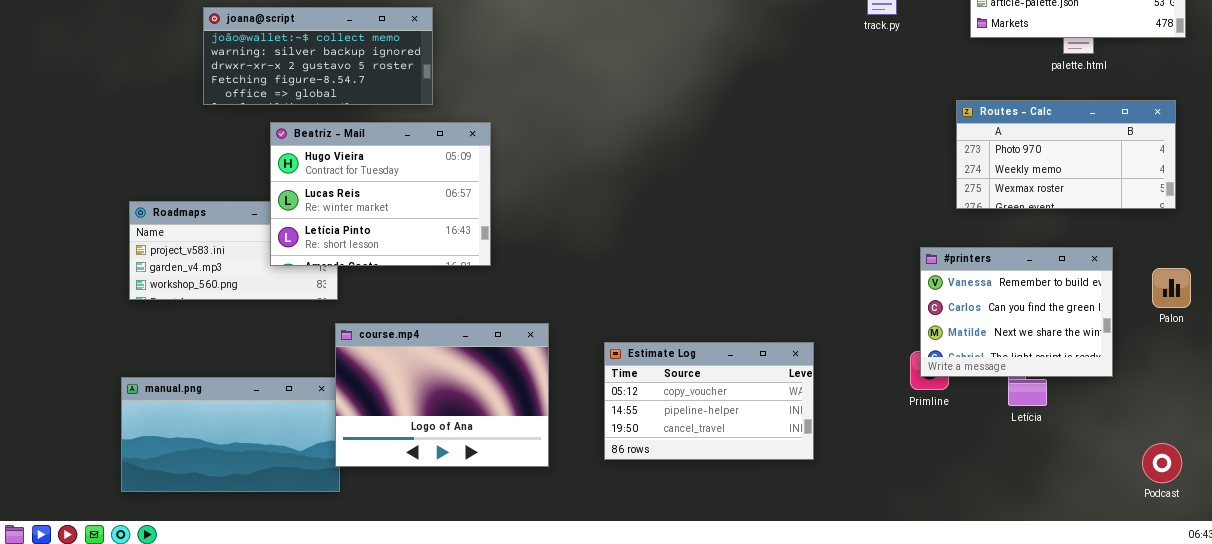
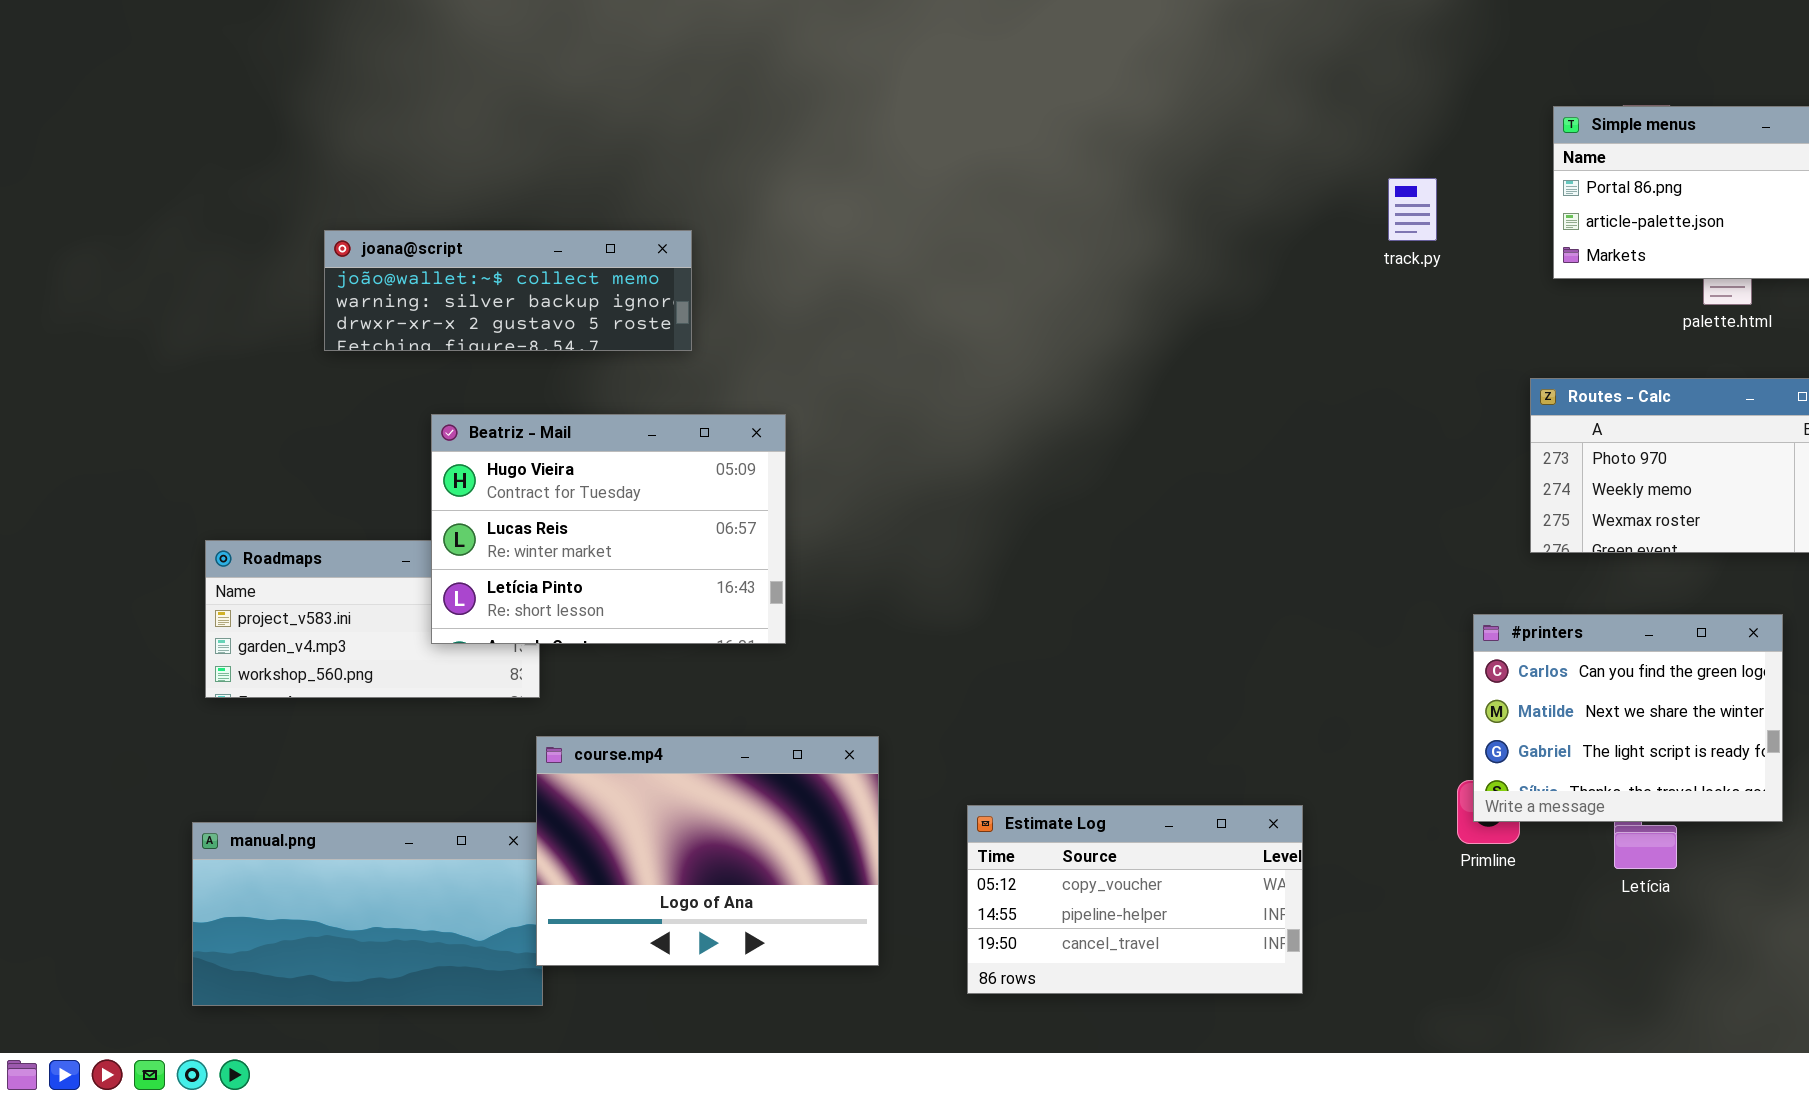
joana@script: [203,7,433,105] -> [324,230,692,351], resized
#printers: [920,247,1113,377] -> [1473,614,1783,822], scrolled down 1 row
Estimate Log: [604,342,814,460] -> [967,805,1303,994], moved

